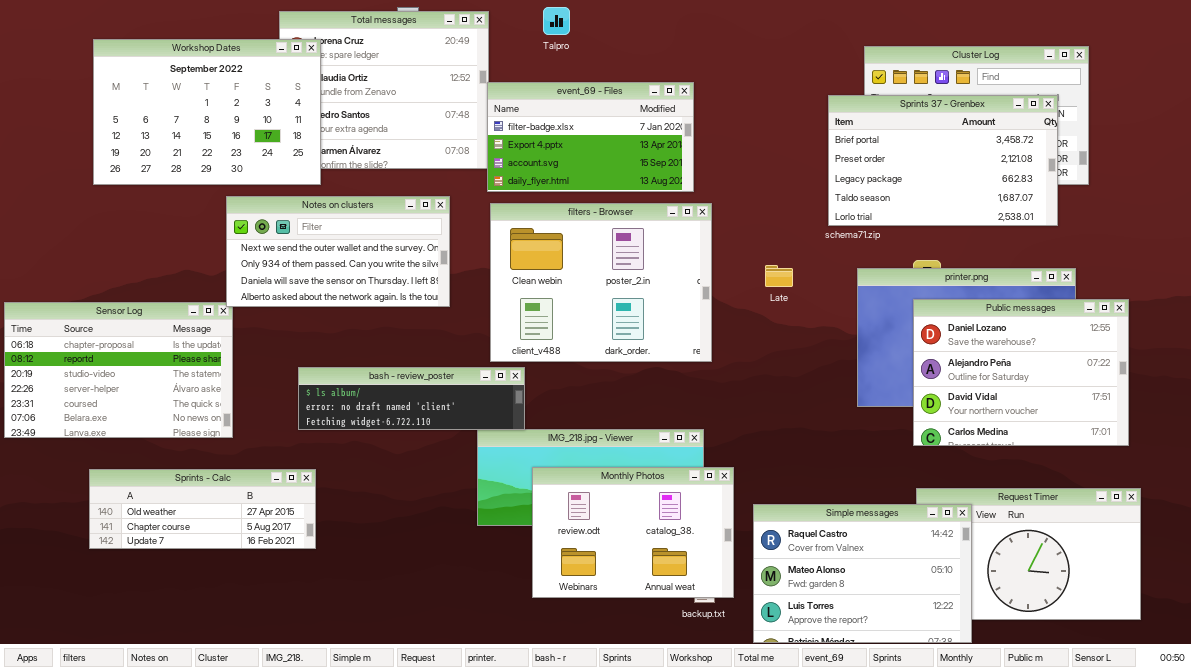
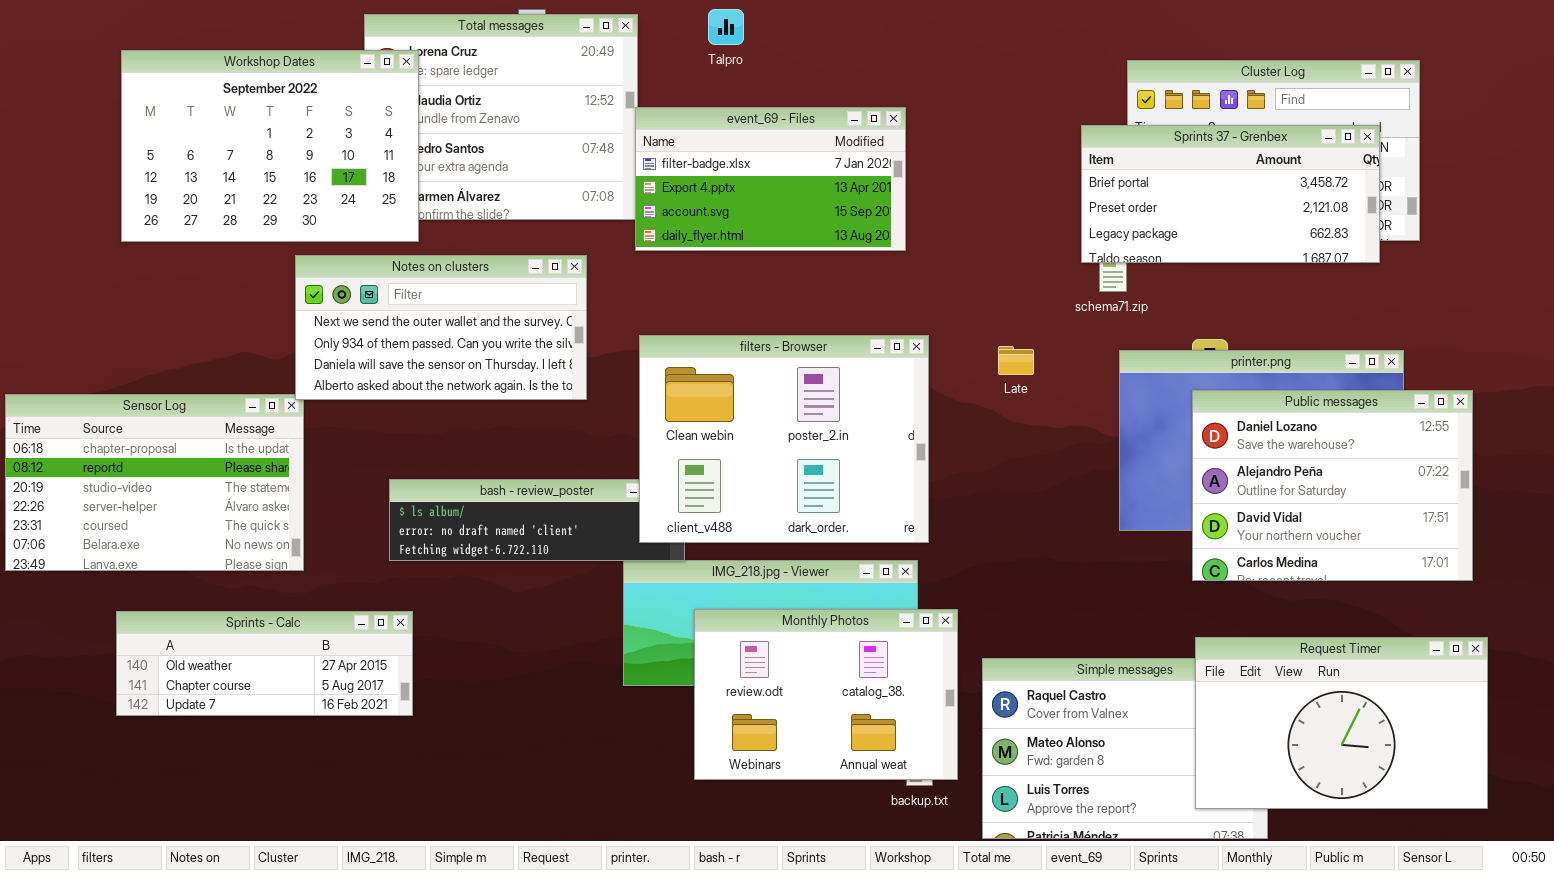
Sprints 37 - Grenbex: [828,95,1058,226] -> [1081,125,1380,263], resized
filters - Browser: [490,203,712,362] -> [639,335,929,543], moved
Request Timer: [916,488,1141,620] -> [1195,637,1488,809], raised

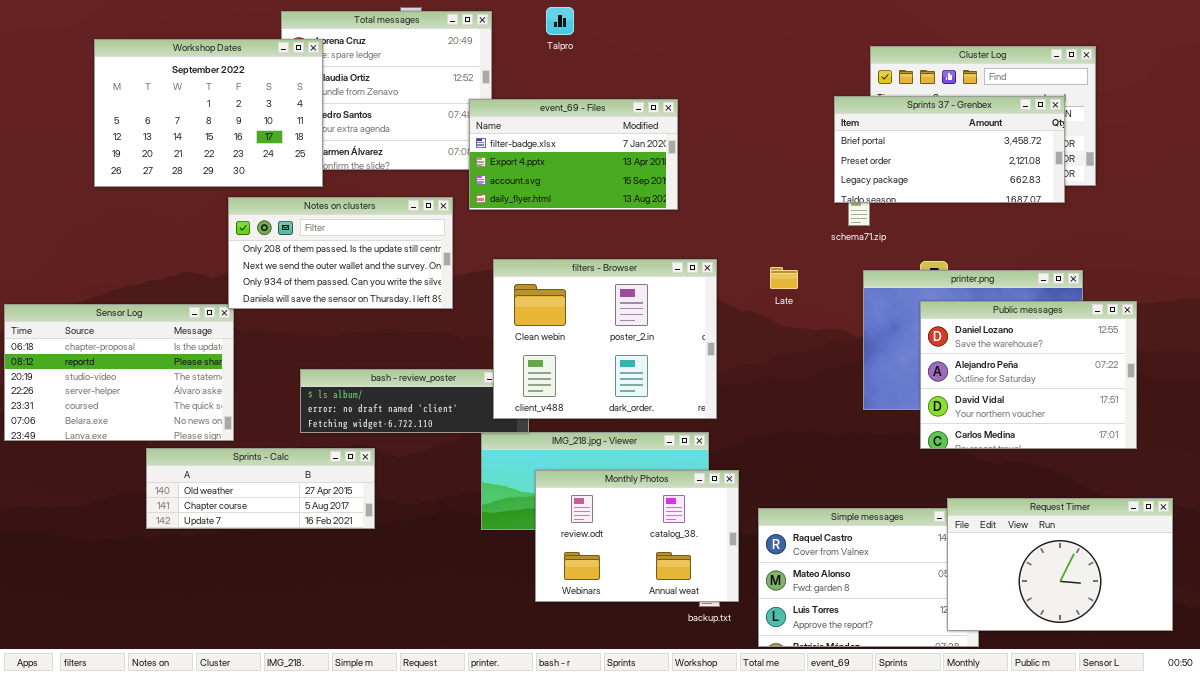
event_69 - Files: [635,107,906,251] -> [469,99,678,210], moved
Notes on clusters: [295,255,587,400] -> [228,197,453,309], scrolled up 1 row
Sprints - Calc: [116,611,413,716] -> [146,448,375,529], moved
Request Timer: [1195,637,1488,809] -> [947,498,1173,631], moved

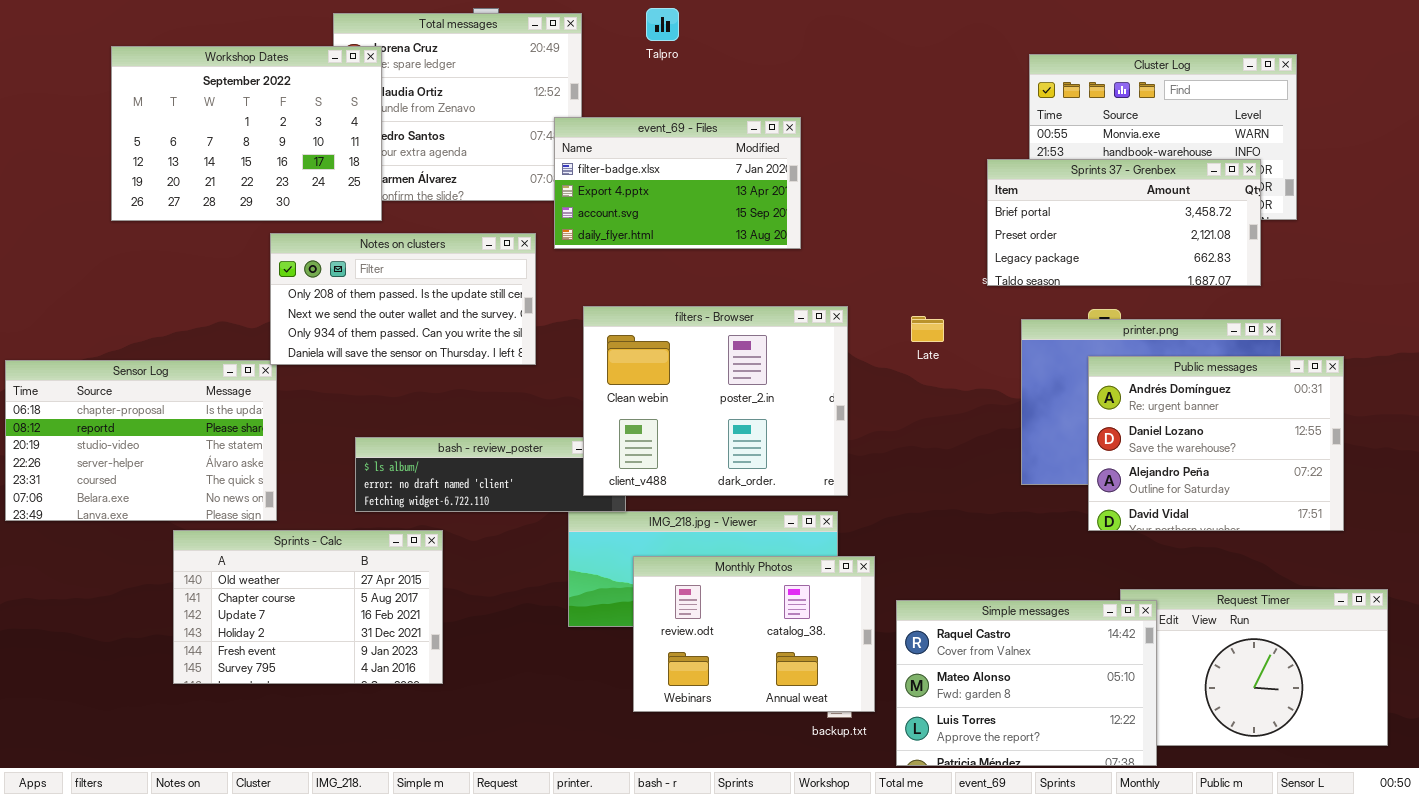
Sprints 37 - Grenbex: [834,96,1065,203] -> [987,159,1261,286], moved
Public messages: [920,301,1137,449] -> [1088,356,1344,531], scrolled up 1 row
Sprints - Calc: [146,448,375,529] -> [173,530,443,684], resized
Simple messages: [758,508,979,647] -> [896,600,1157,766], raised

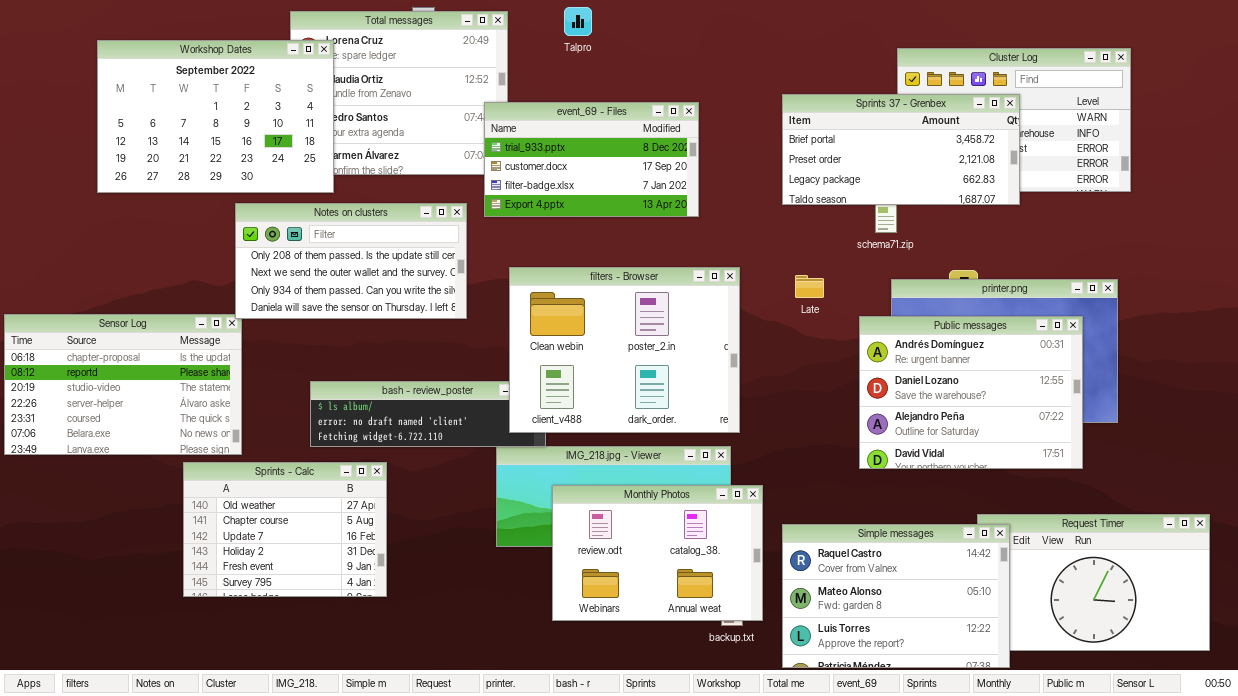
event_69 - Files: [554,117,801,249] -> [484,102,699,217], scrolled up 2 rows
Sprints 37 - Grenbex: [987,159,1261,286] -> [782,94,1020,205], moved
Public messages: [1088,356,1344,531] -> [859,316,1083,469], moved
Sprints - Calc: [173,530,443,684] -> [183,462,387,597], resized

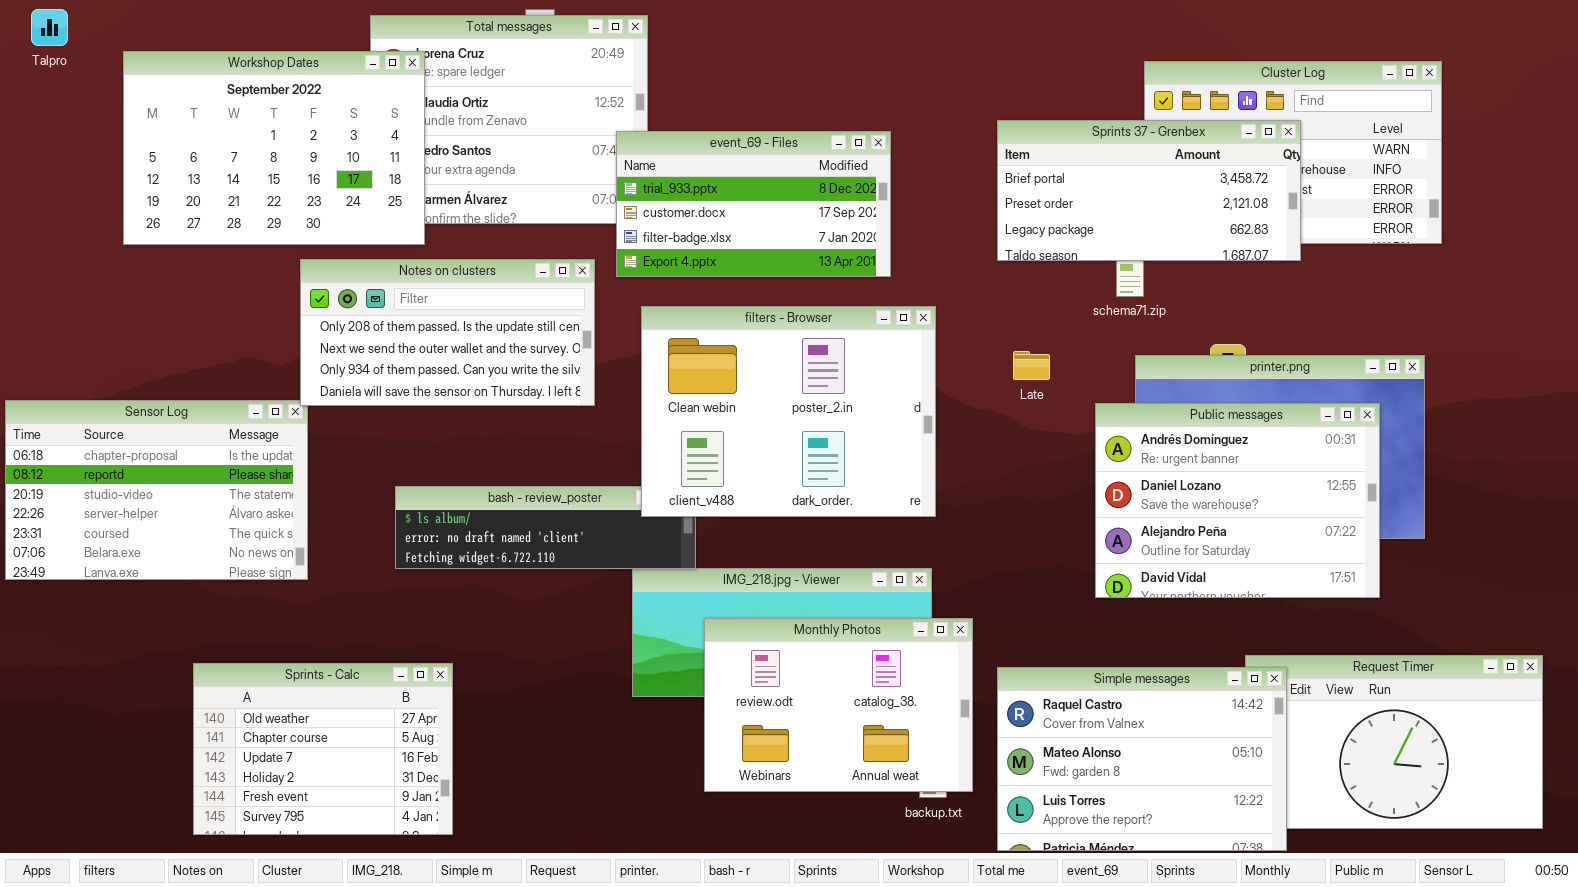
Talpro: [564,7,592,36] -> [31,9,68,46], moved
filters - Browser: [509,267,740,433] -> [641,306,936,517], moved
Sprints - Calc: [183,462,387,597] -> [193,663,453,835], moved

